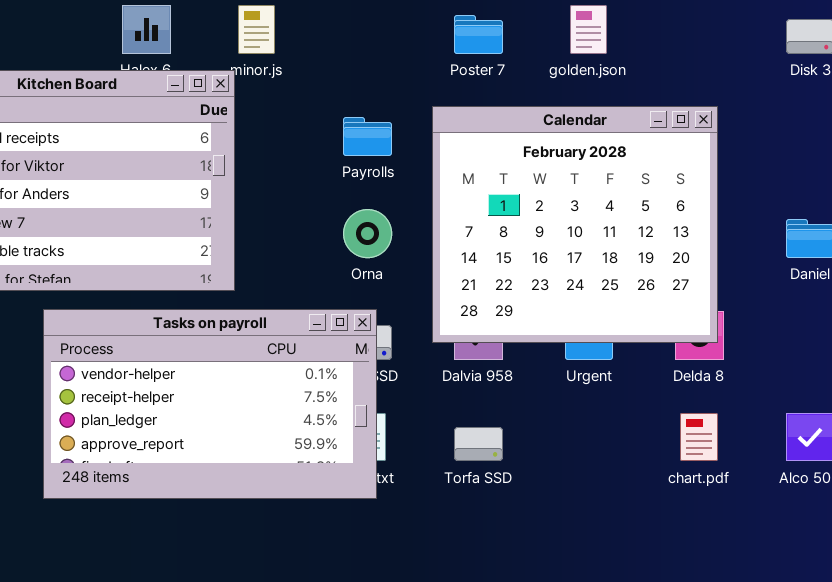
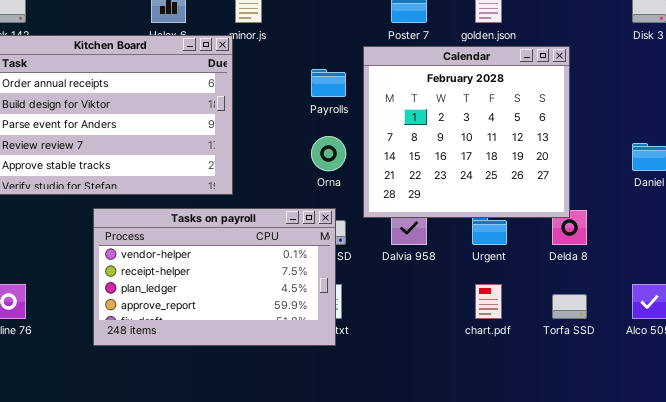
Calendar: [432,106,718,343] -> [363,46,570,218], moved
chart.pdf: [680,413,718,461] -> [475,284,502,319], moved
Torfa SSD: [454,427,503,461] -> [552,294,587,319], moved

